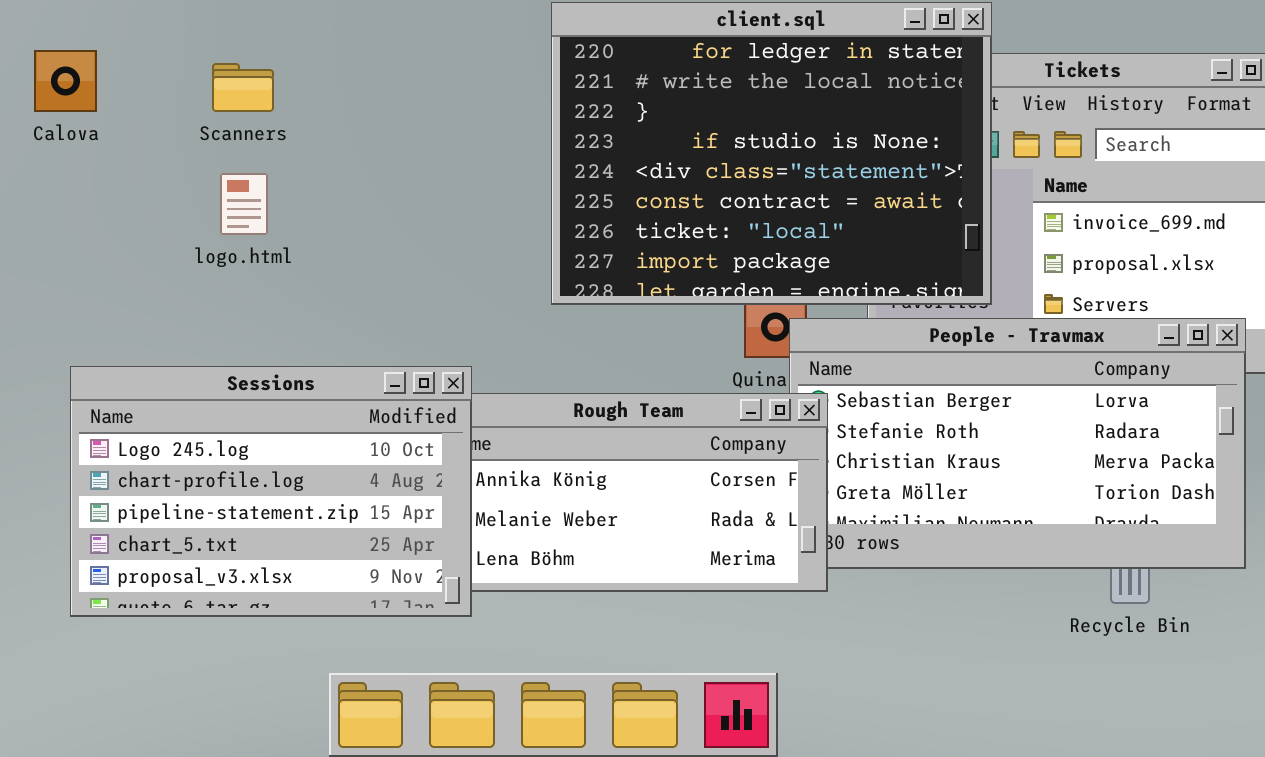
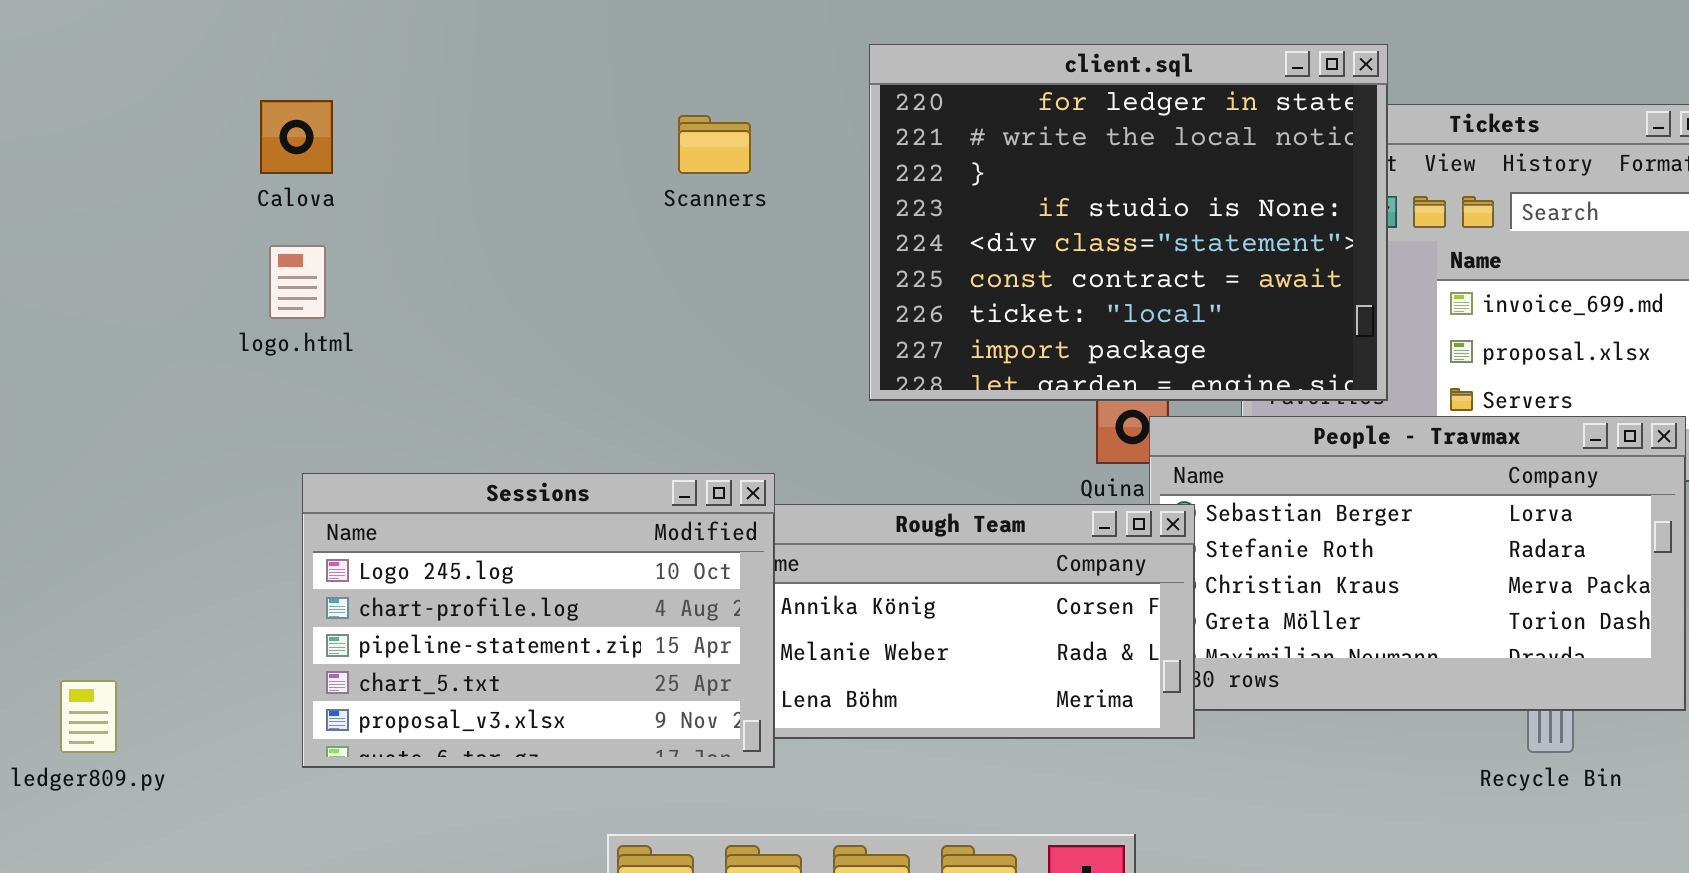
Scanners: [212,63,274,112] -> [678,115,751,174], moved
logo.html: [220,173,268,235] -> [269,245,326,319], moved

